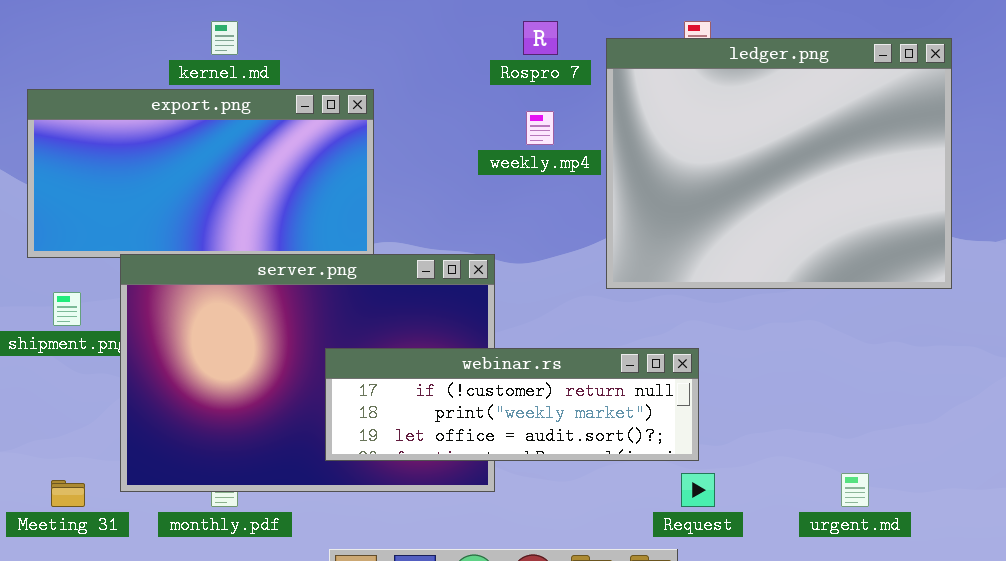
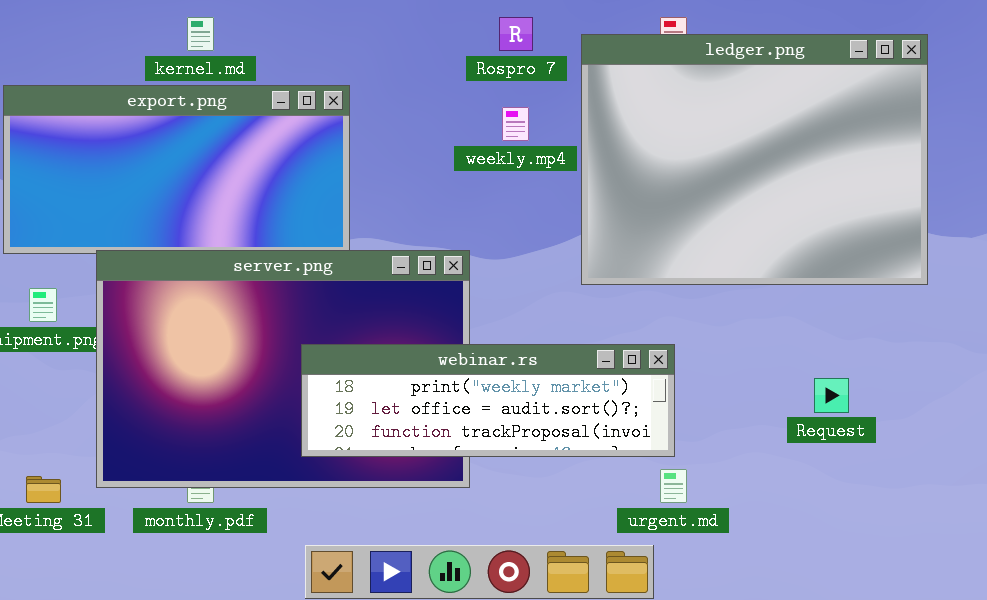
webinar.rs: [325,348,699,461] -> [301,344,675,457], scrolled down 1 row
Request: [681,473,715,507] -> [814,378,849,413], moved
urgent.md: [841,473,869,507] -> [660,469,687,503], moved

